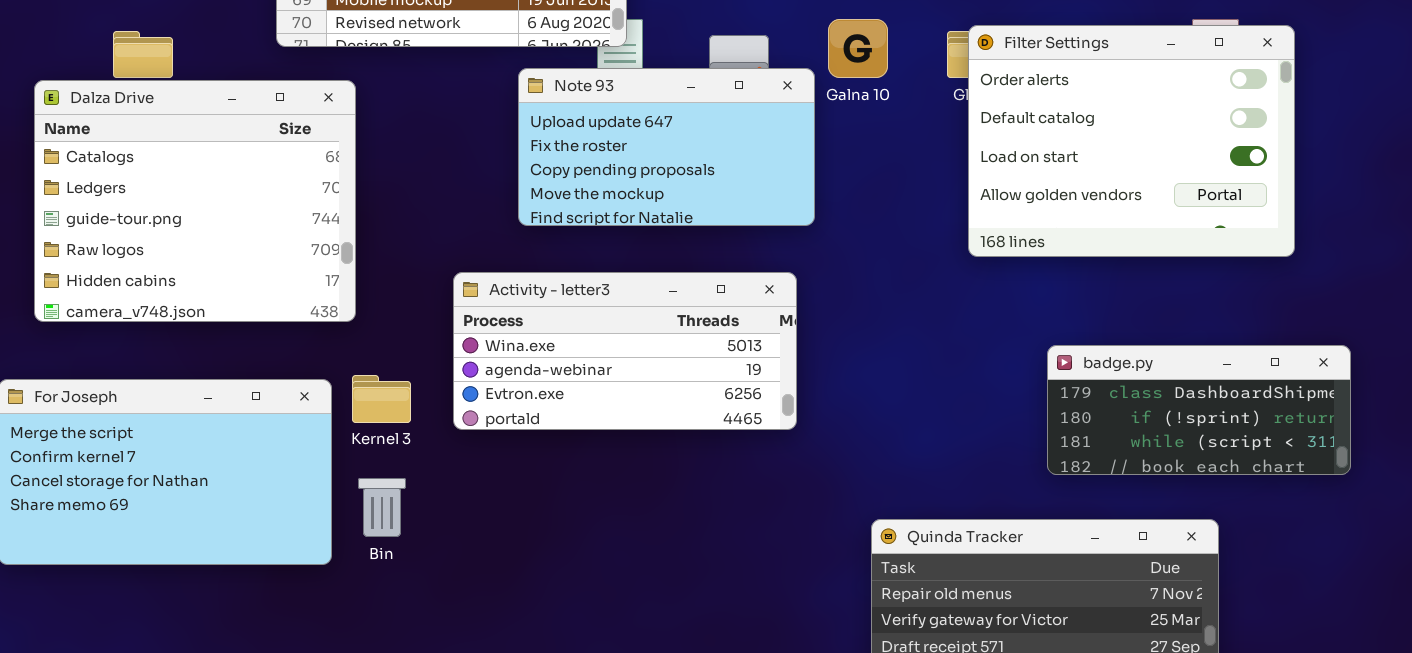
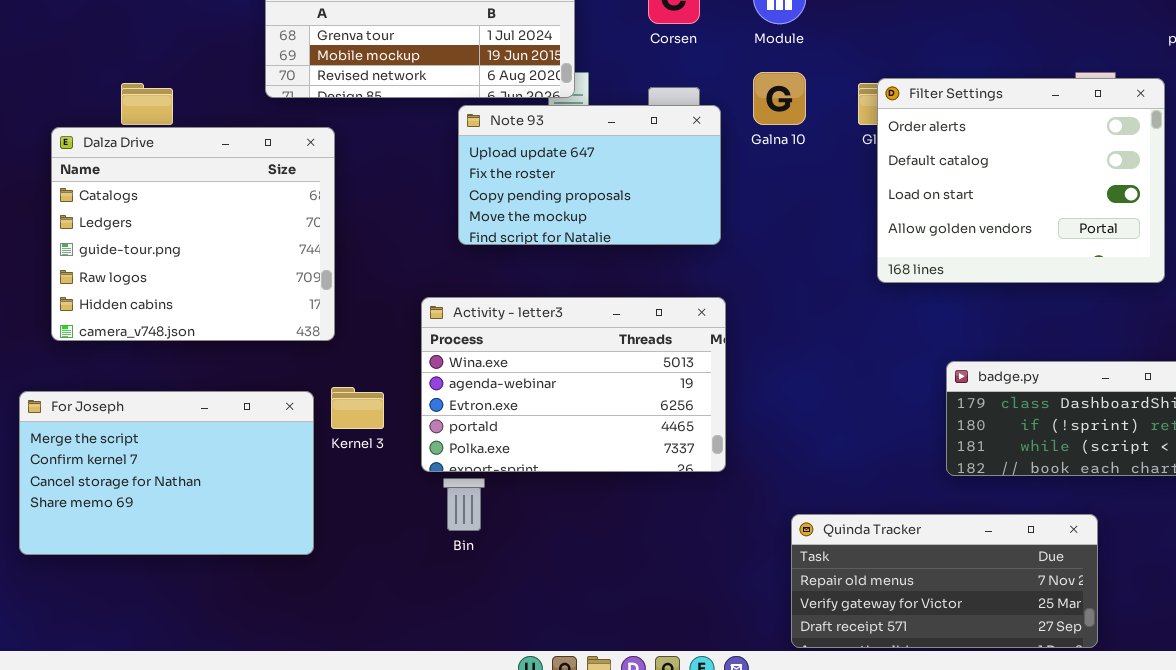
Note 93: [518,68,815,226] -> [458,105,721,245], moved
Activity - letter3: [453,272,797,430] -> [421,297,726,472], resized
Bin: [358,478,406,537] -> [443,478,485,531], moved

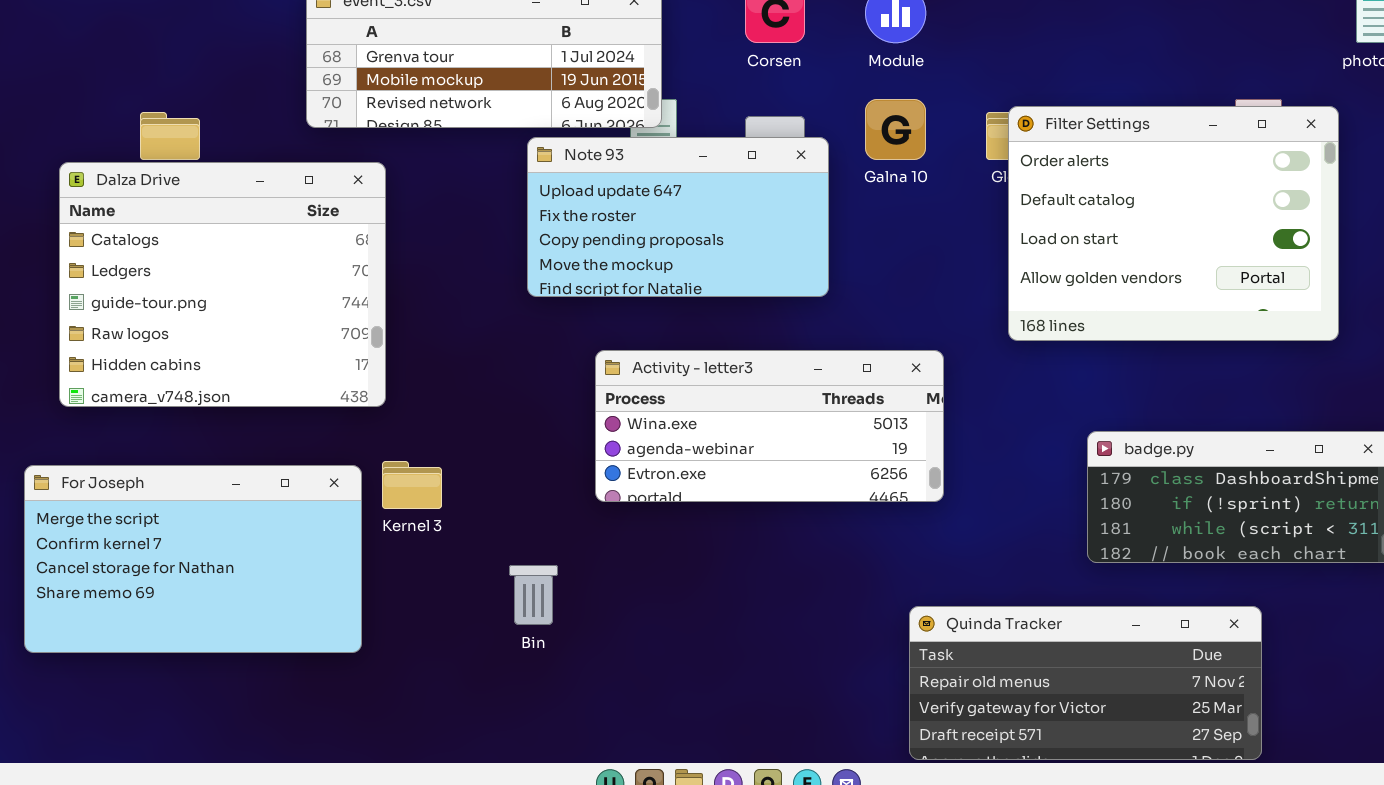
Activity - letter3: [421,297,726,472] -> [595,350,944,502], moved, resized

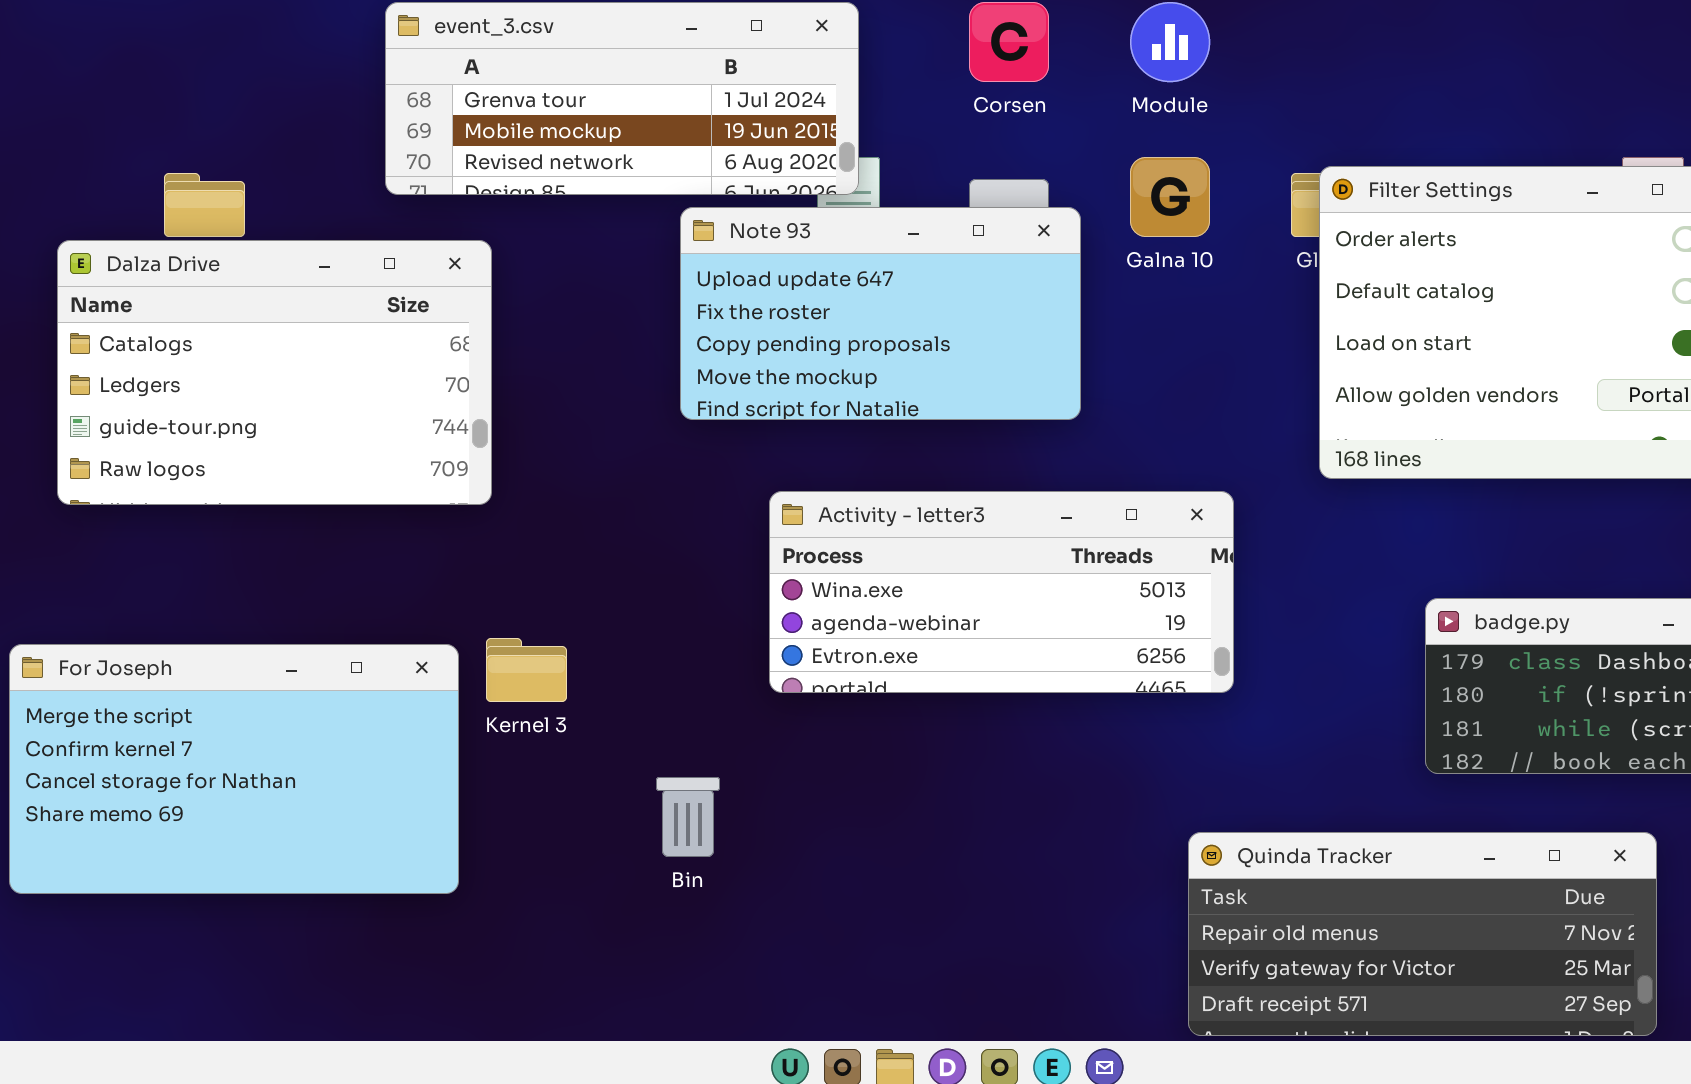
Dalza Drive: [59,162,386,407] -> [57,240,492,505], resized

